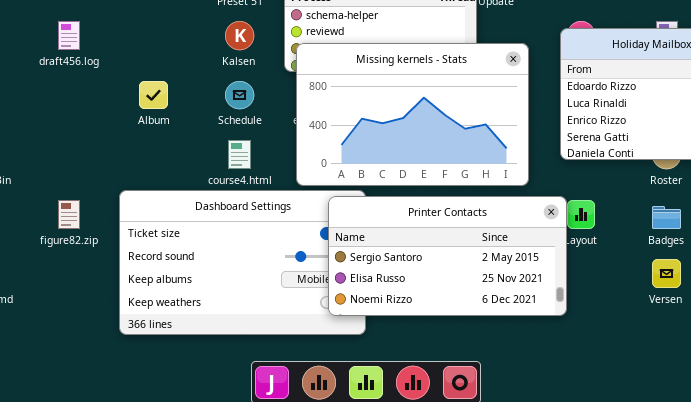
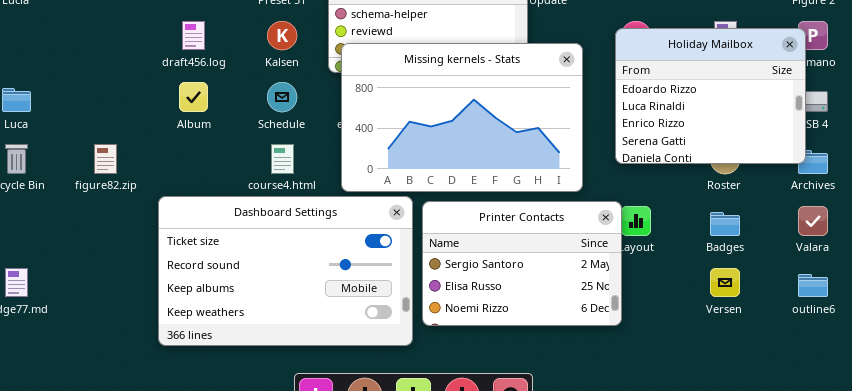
draft456.log: [58,21,80,50] -> [182,21,205,50], moved
Printer Contacts: [328,196,567,316] -> [422,201,622,326], resized
figure82.zip: [58,200,80,229] -> [94,144,117,174], moved

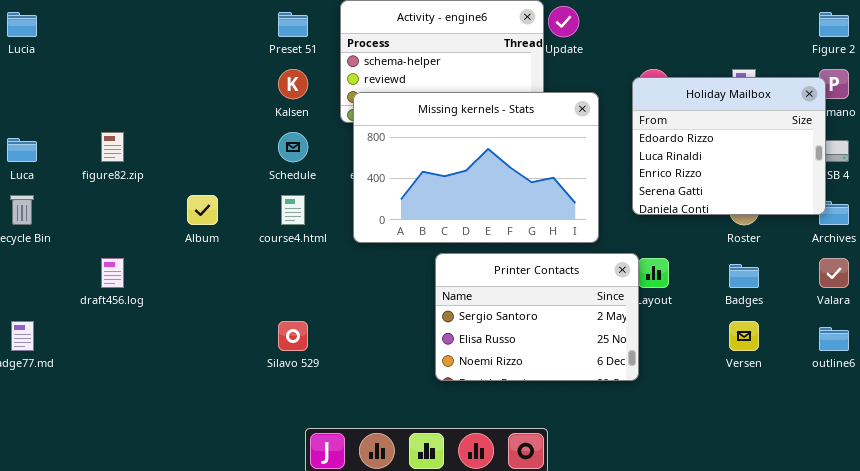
draft456.log: [182,21,205,50] -> [101,258,124,288], moved
Album: [179,82,208,112] -> [187,195,218,225], moved
figure82.zip: [94,144,117,174] -> [101,132,124,162], moved
Dashboard Settings: [158,196,413,346] -> none, closed

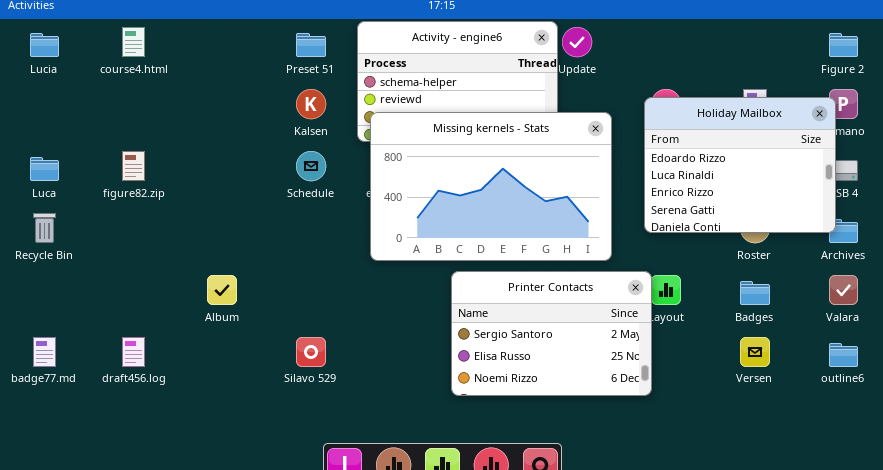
Album: [187,195,218,225] -> [207,275,237,305], moved
course4.html: [281,195,305,225] -> [122,27,145,57], moved
draft456.log: [101,258,124,288] -> [122,337,145,367], moved

